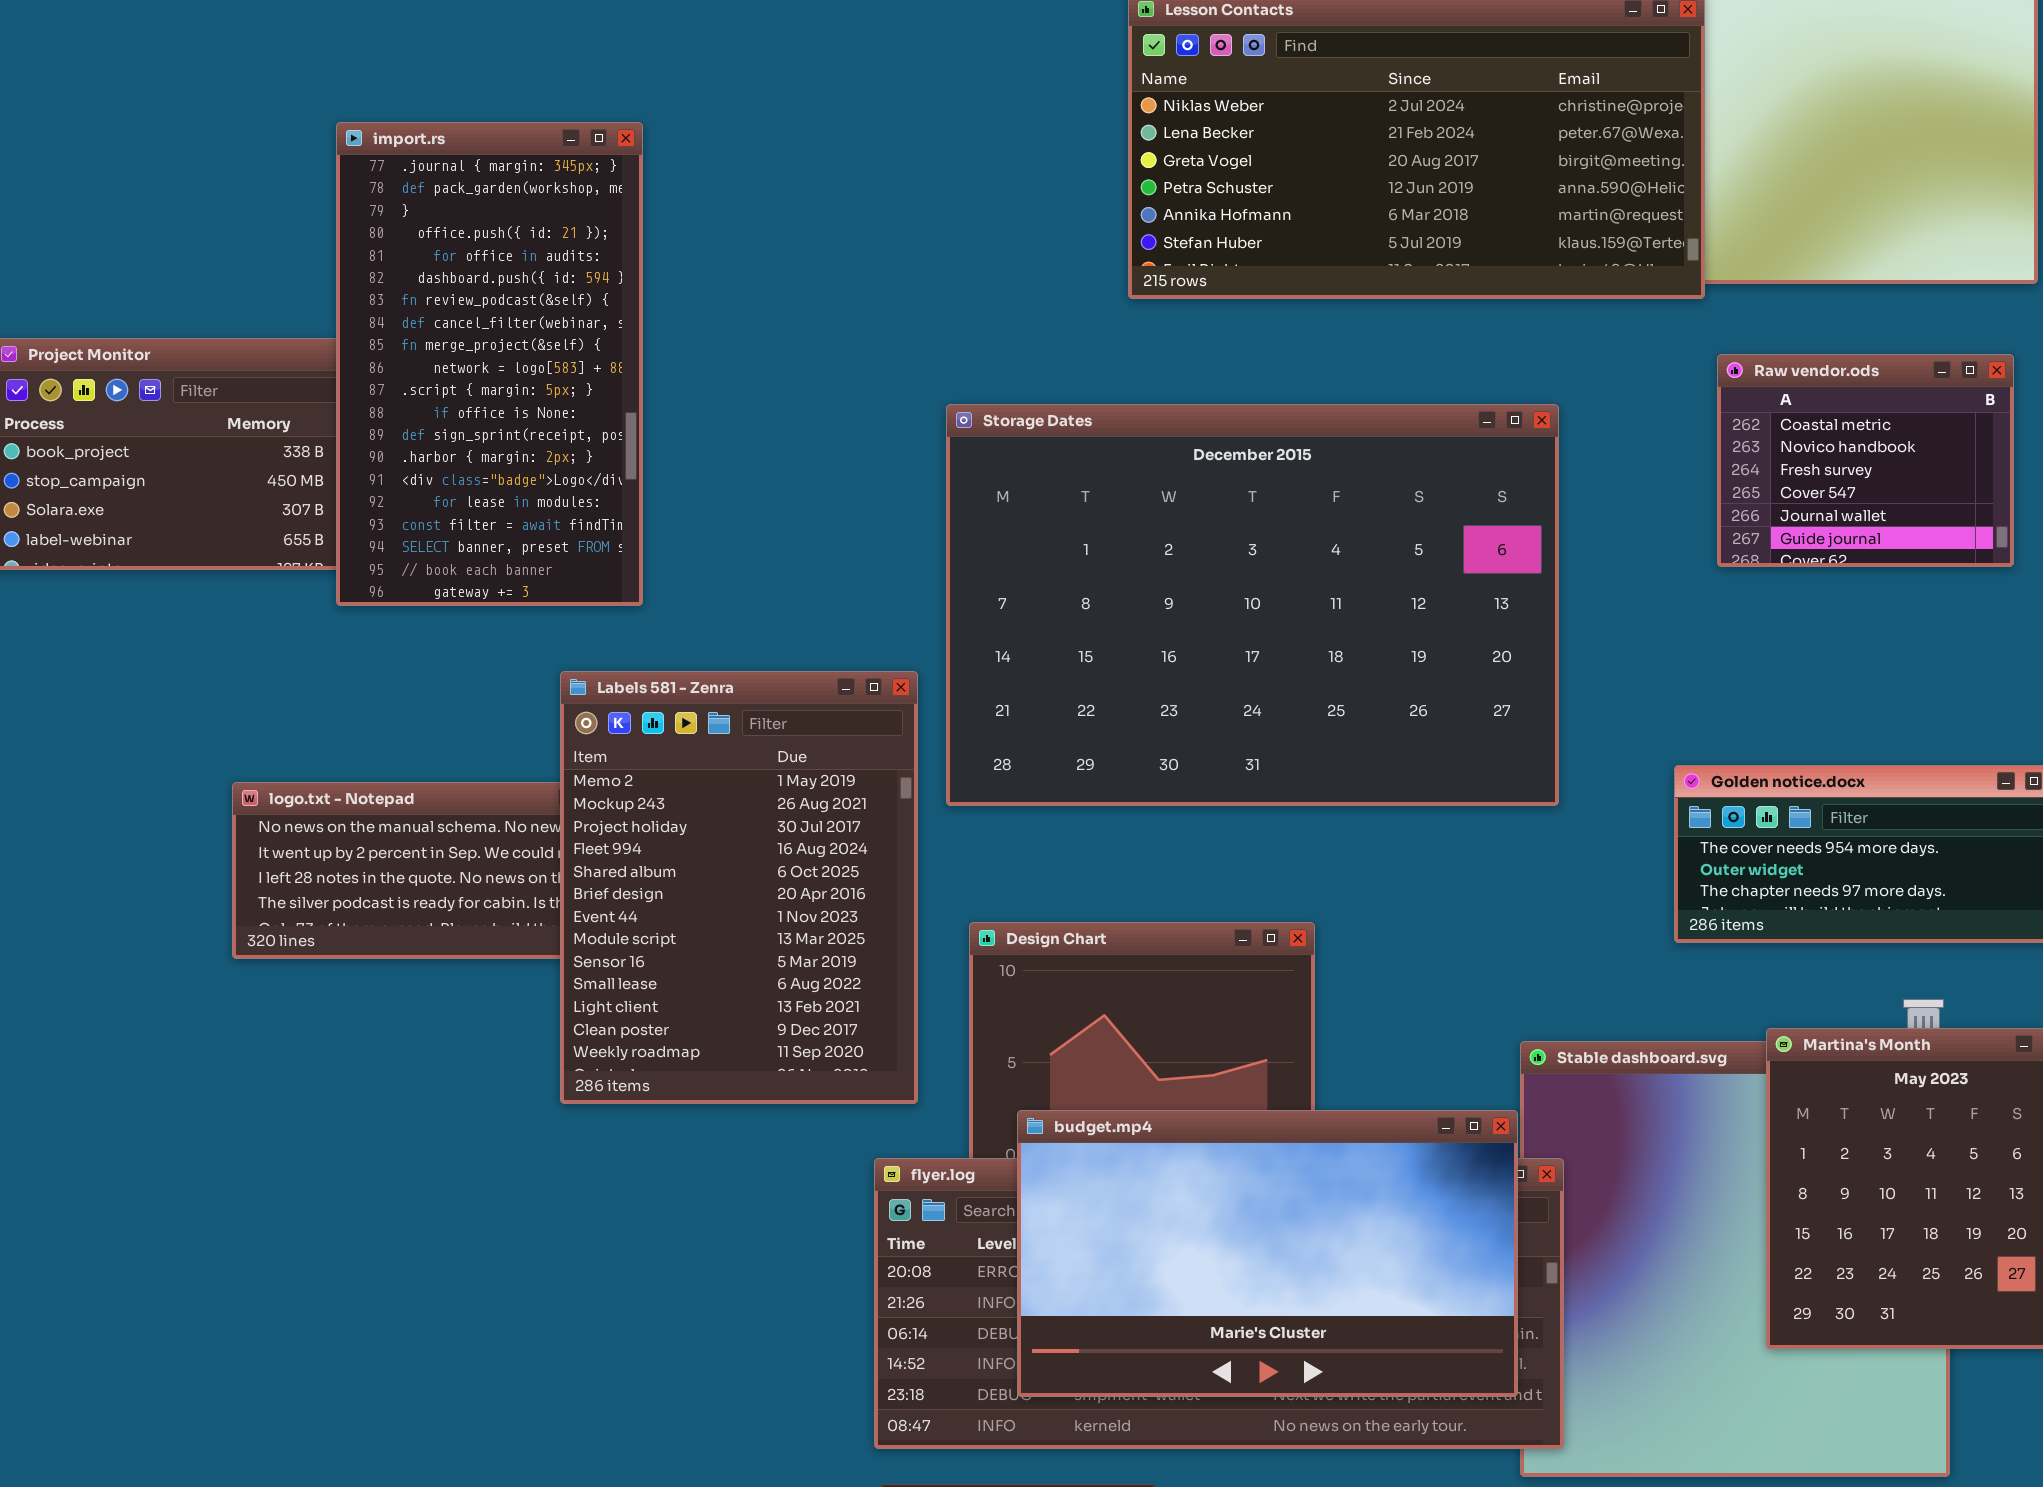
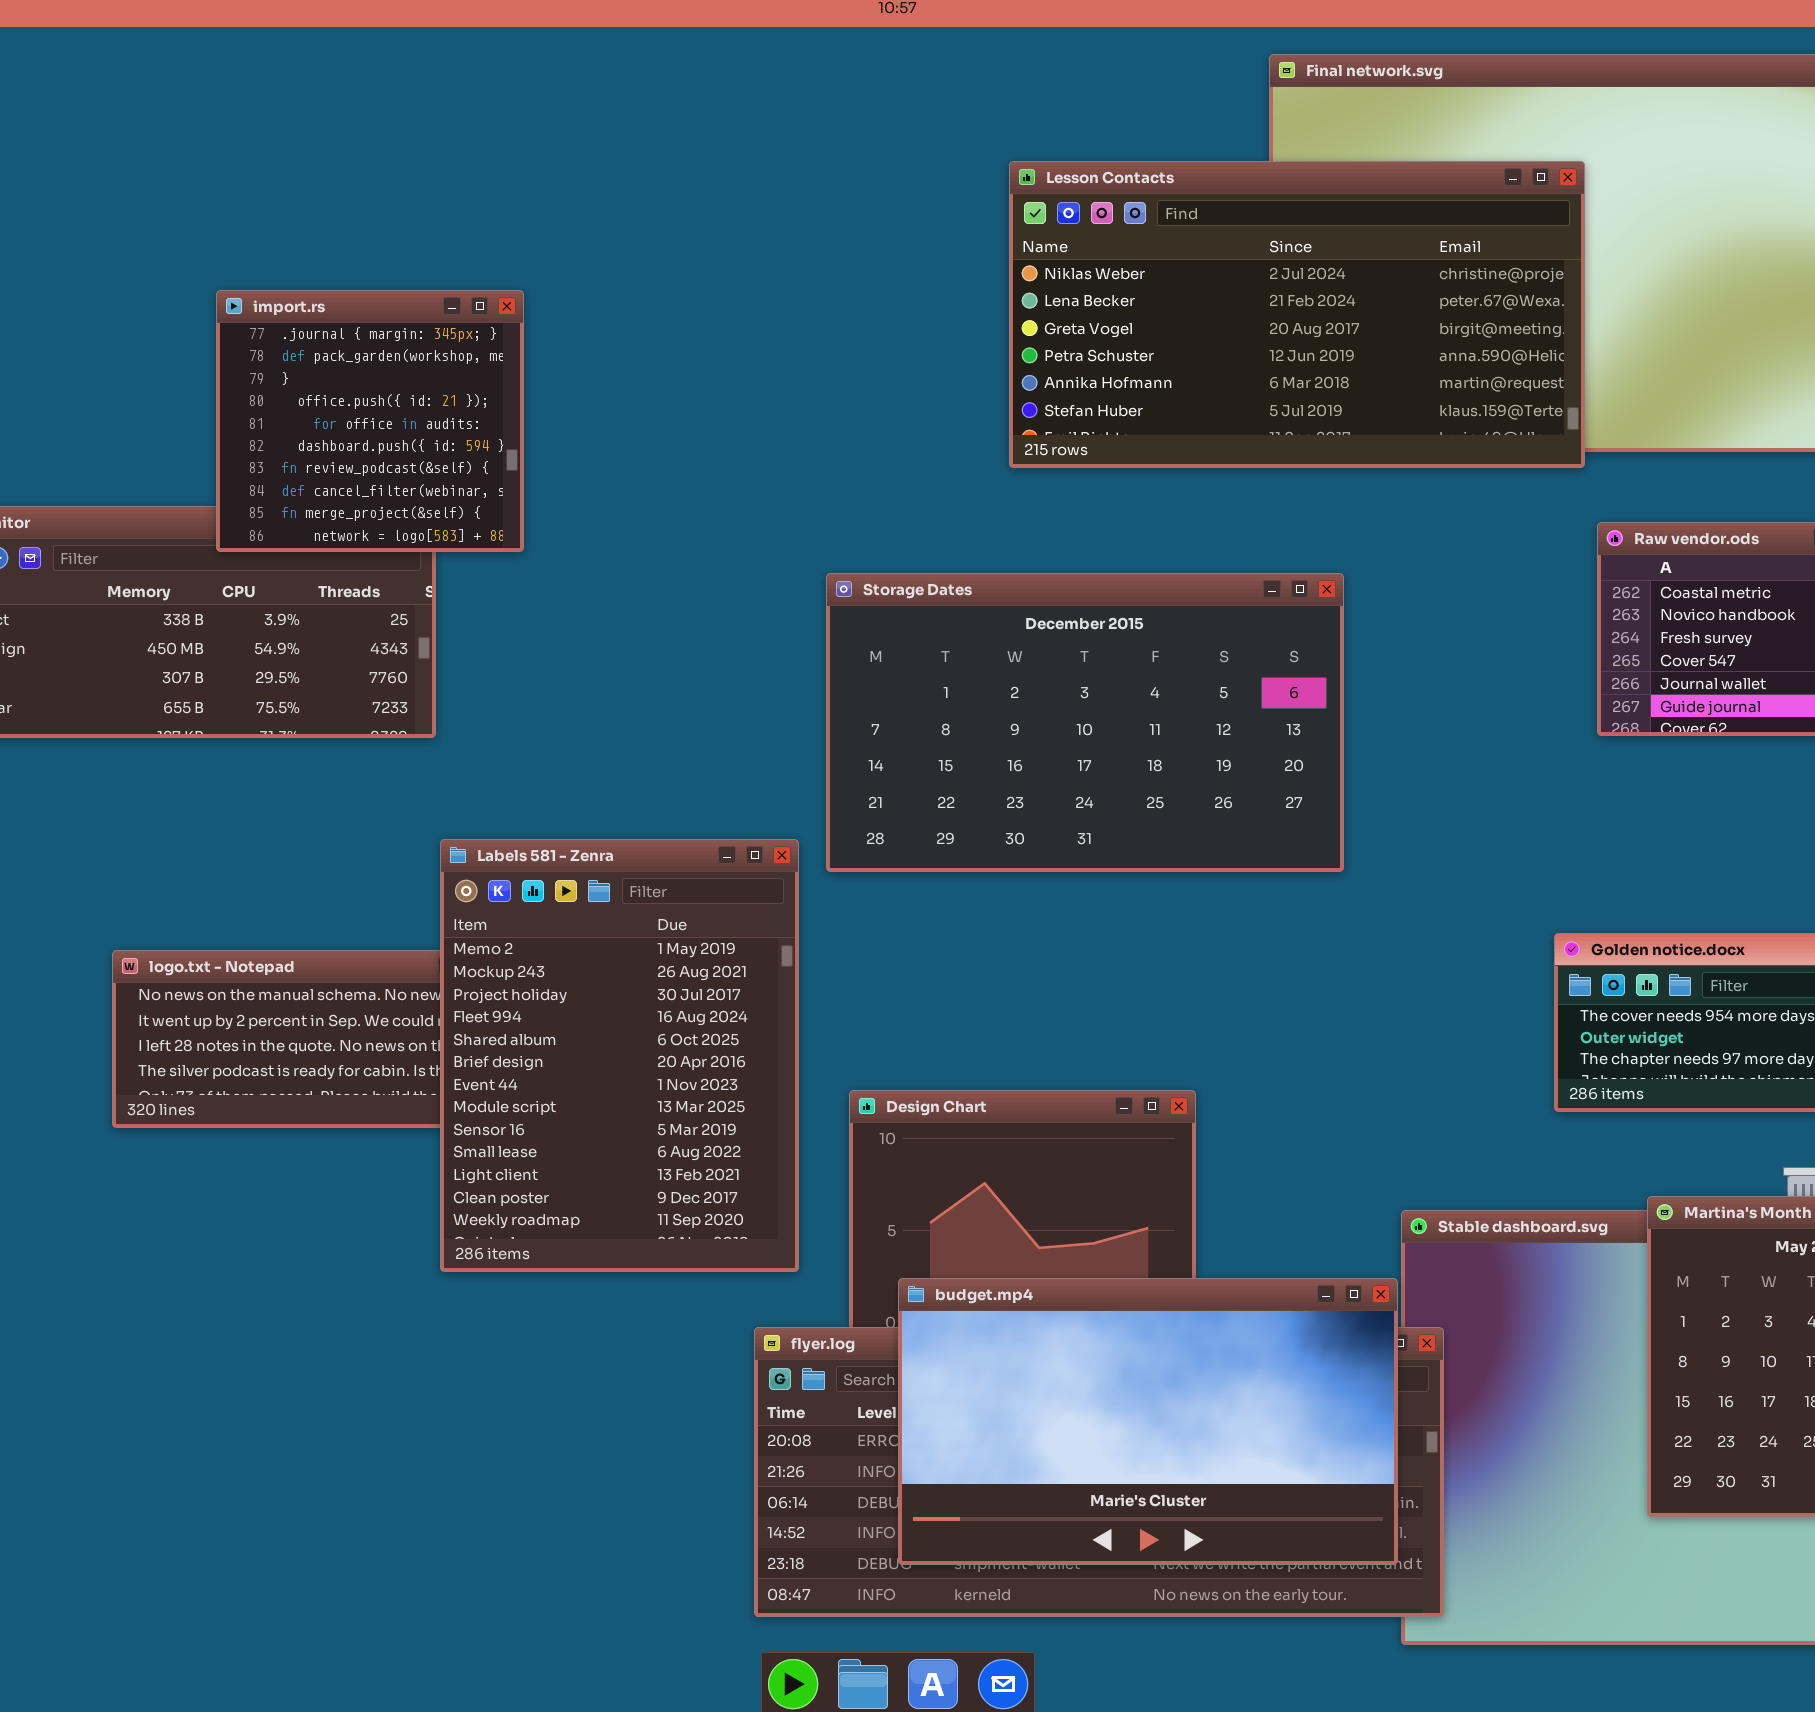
import.rs: [336,122,643,606] -> [216,290,524,552], resized
Storage Dates: [946,404,1559,806] -> [826,573,1344,872], resized

